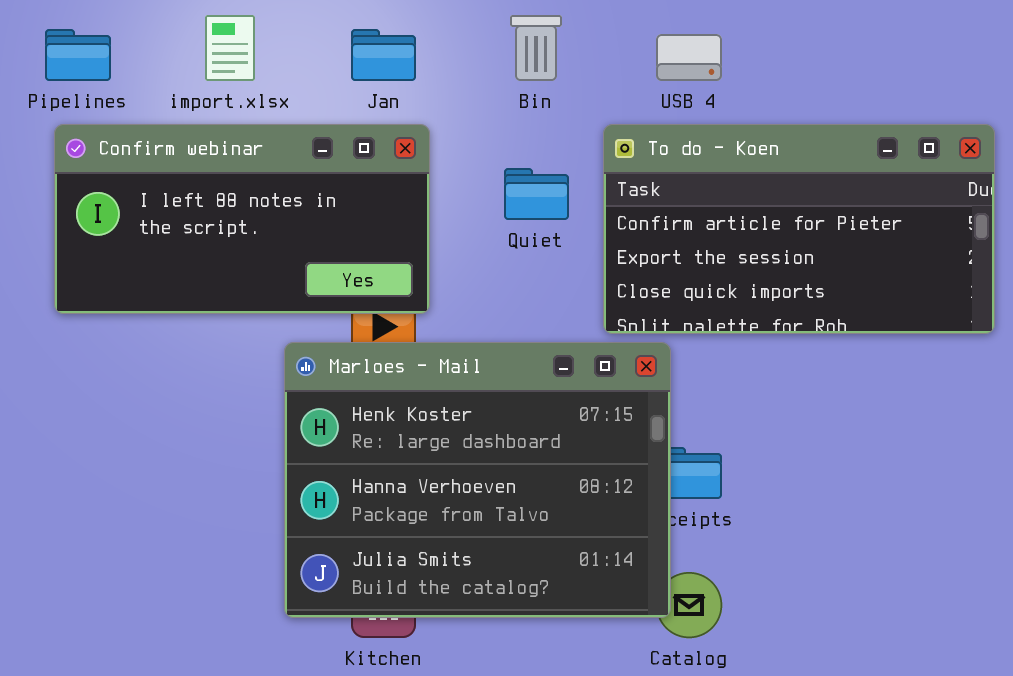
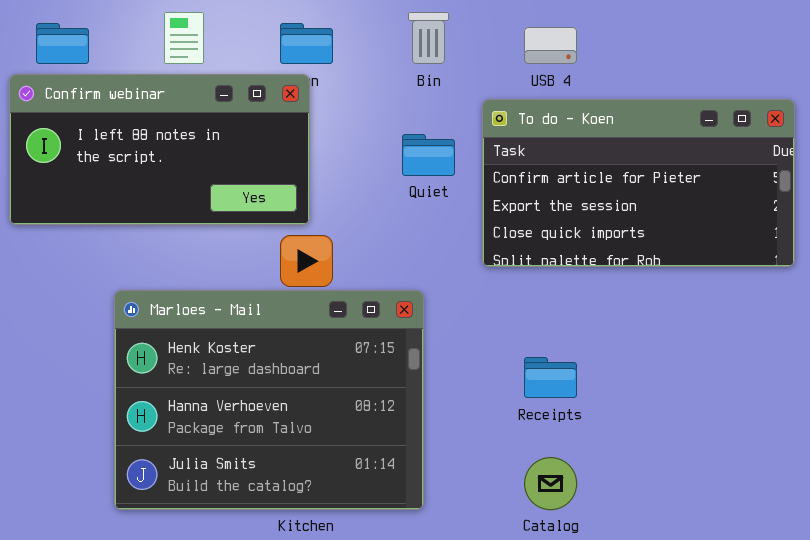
Confirm webinar: [54,124,430,314] -> [9,74,310,225], moved
Marloes - Mail: [284,342,671,618] -> [114,290,424,510], moved

